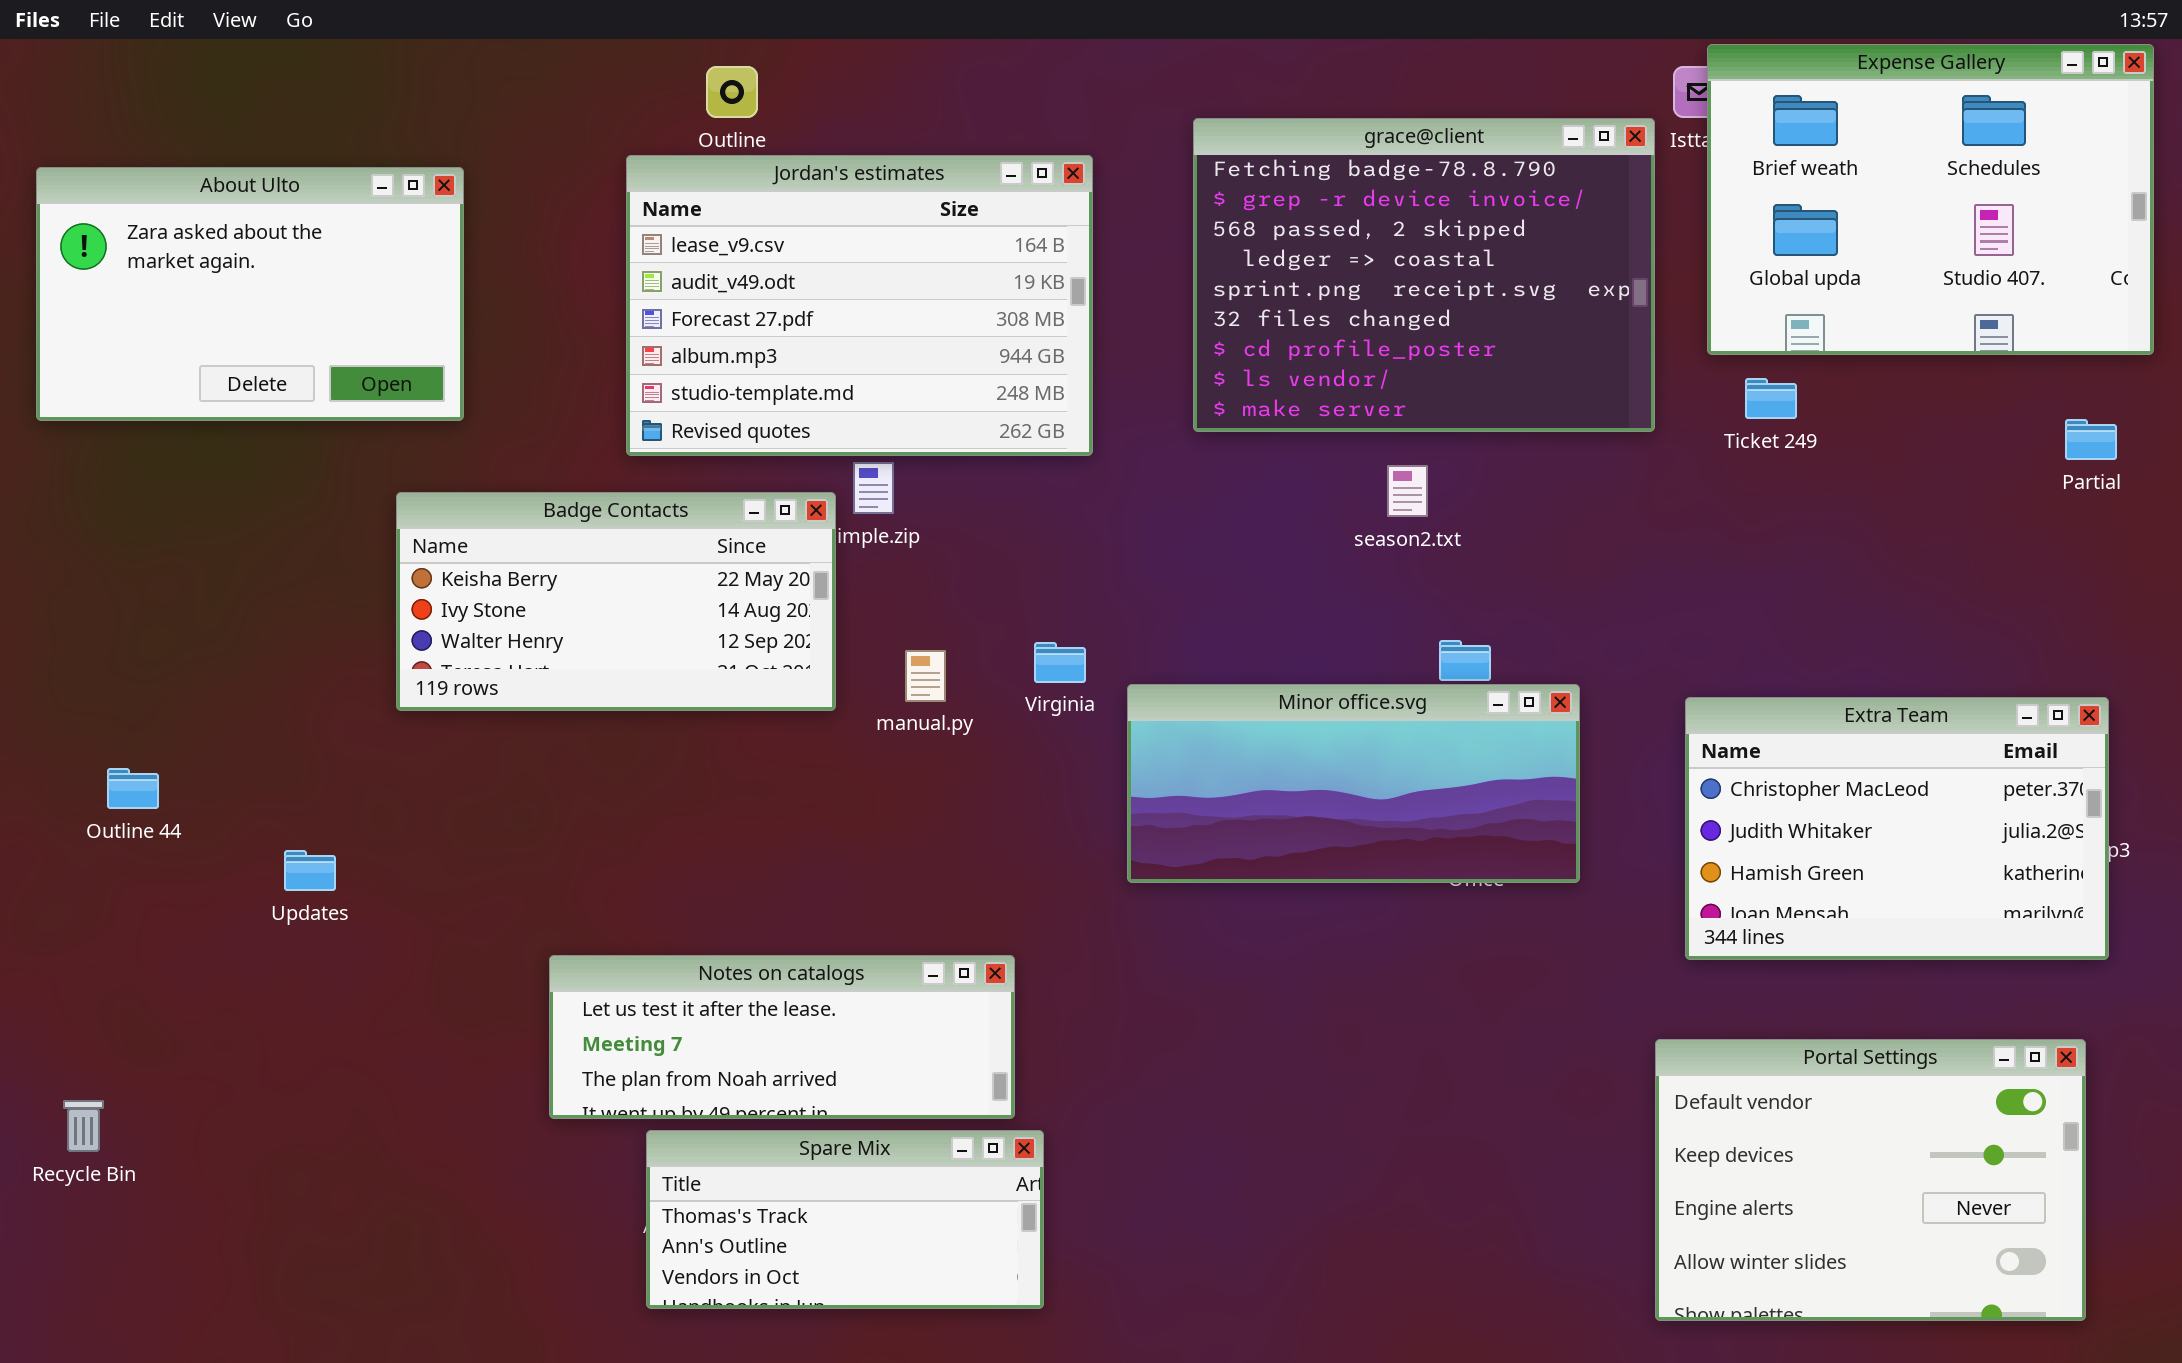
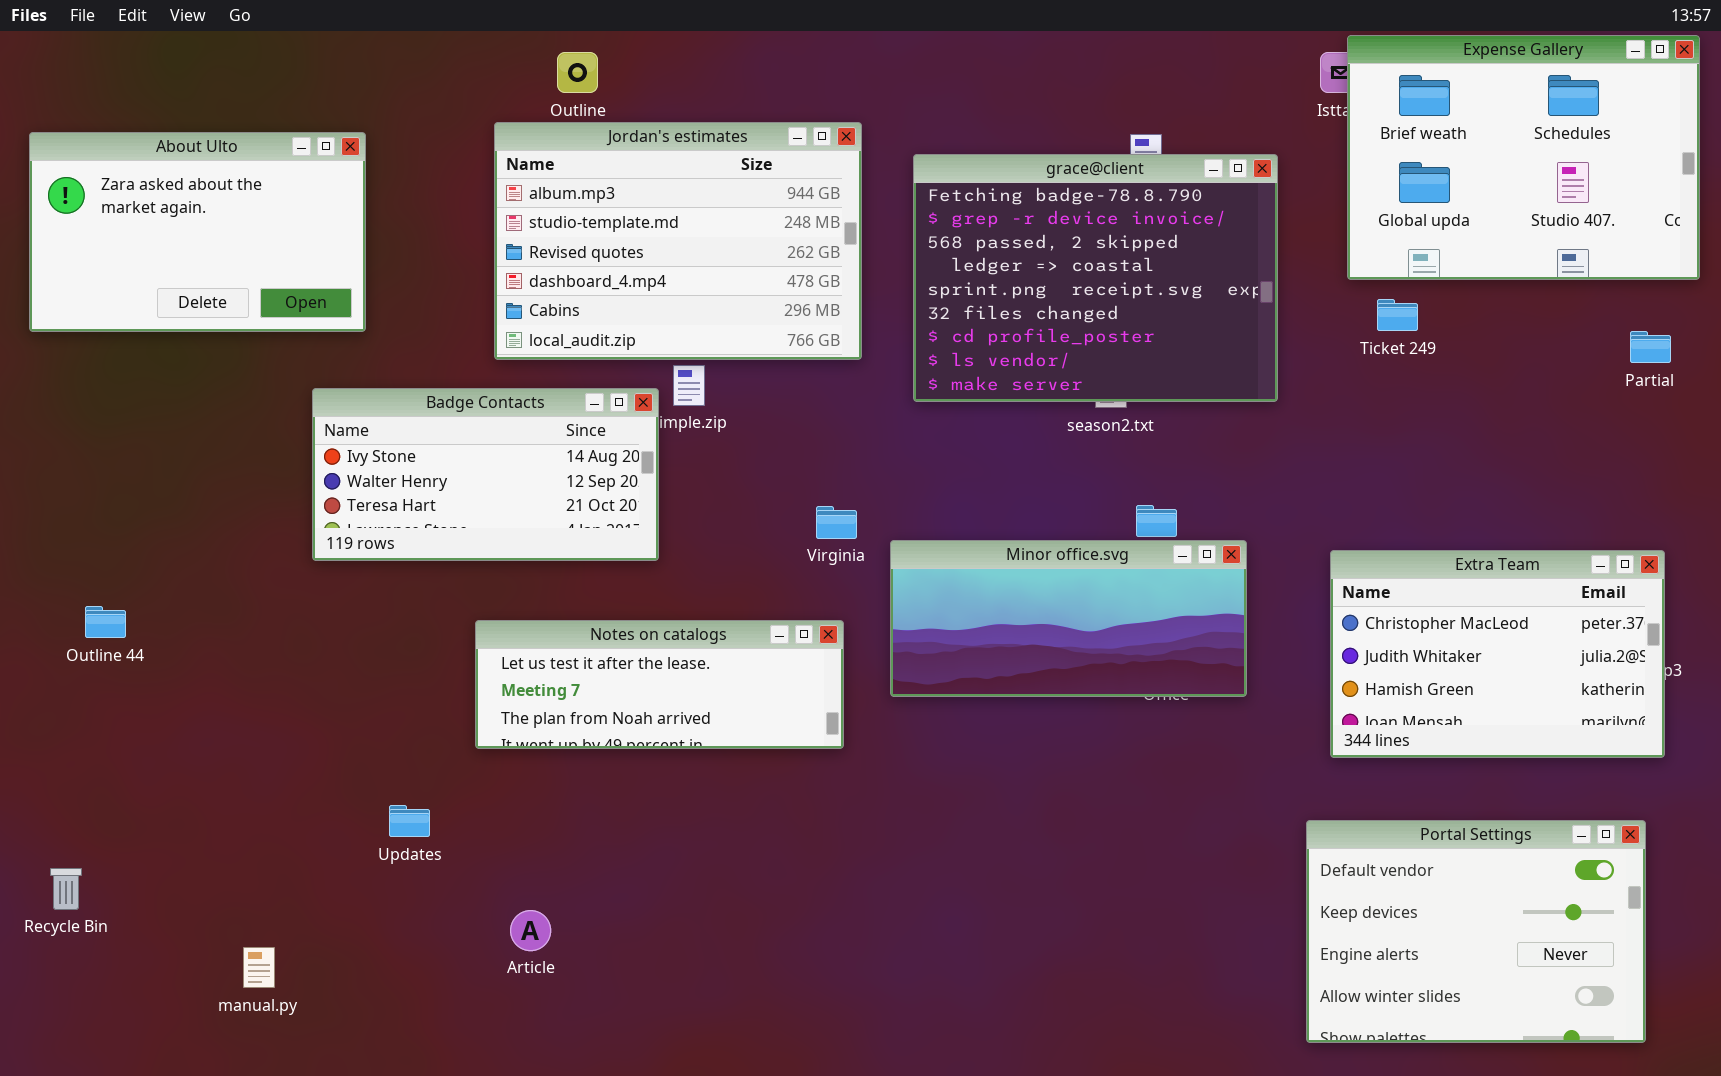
grace@client: [1193,118,1655,432] -> [913,154,1278,402], moved
Jordan's estimates: [626,155,1093,456] -> [494,122,862,360], scrolled down 3 rows
Badge Contacts: [396,492,836,711] -> [312,388,659,561], scrolled down 1 row
manual.py: [905,650,946,702] -> [243,947,275,988], moved
Updates: [284,850,336,891] -> [389,805,430,837], moved
Notes on catalogs: [549,955,1015,1119] -> [475,620,844,749], moved
Spare Mix: [646,1130,1044,1309] -> none, closed

